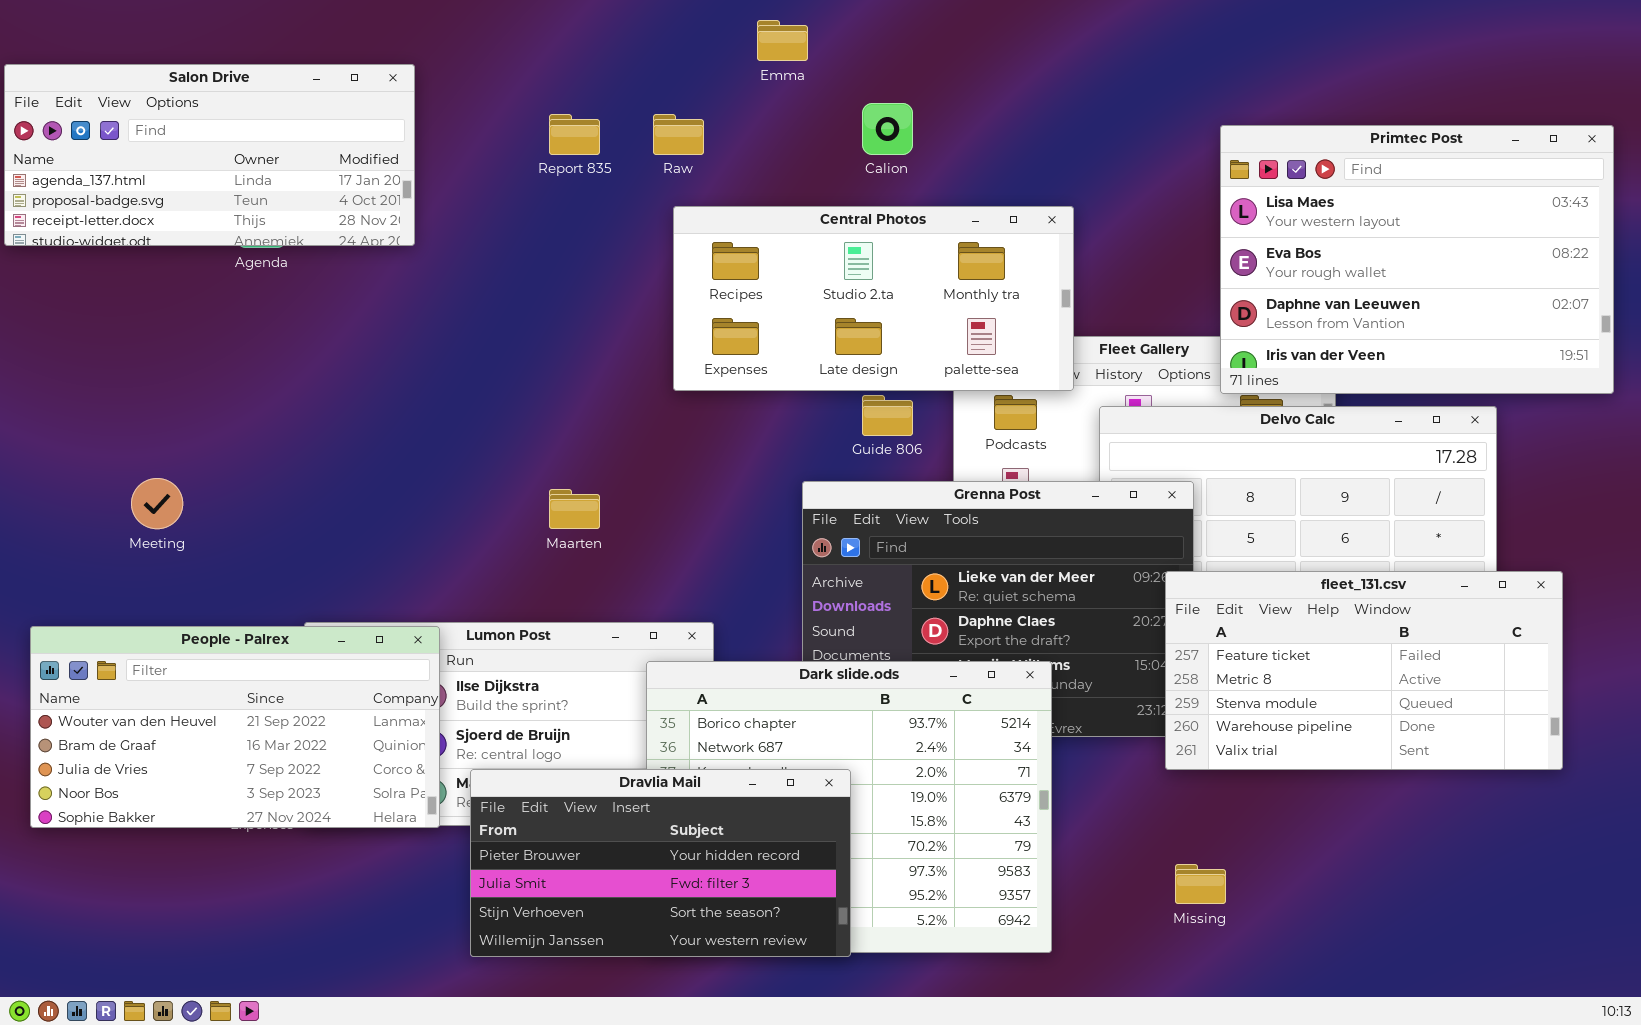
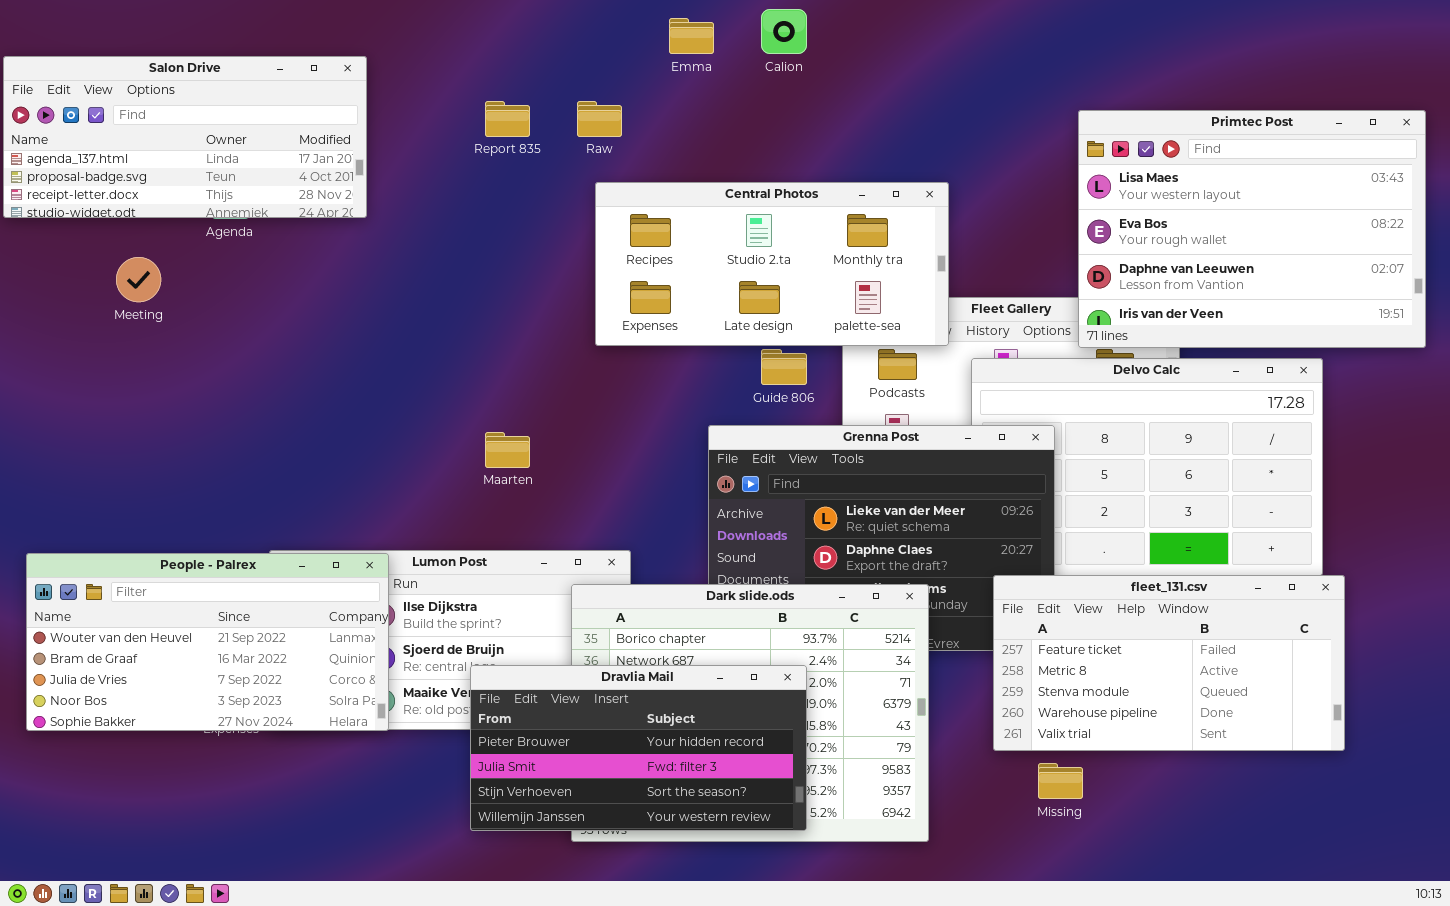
Calion: [862,103,913,155] -> [761,9,807,54], moved
Meeting: [131,478,183,529] -> [116,257,161,302], moved
fleet_131.csv: [1165,571,1563,770] -> [993,575,1345,751], moved
Dravlia Mail: [470,769,851,957] -> [470,665,807,831], moved

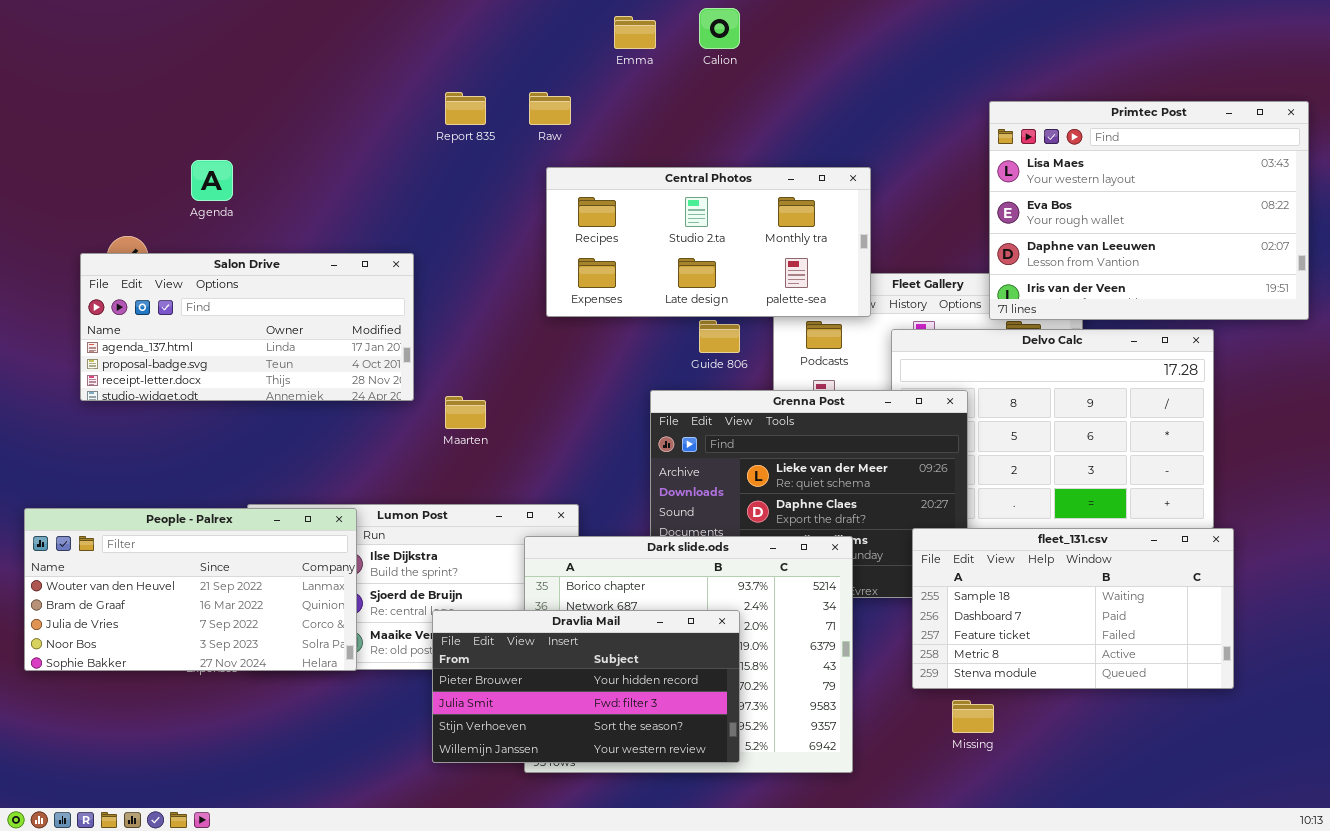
Salon Drive: [3,56,367,218] -> [80,253,414,401], moved
fleet_131.csv: [993,575,1345,751] -> [912,528,1234,689], scrolled up 2 rows

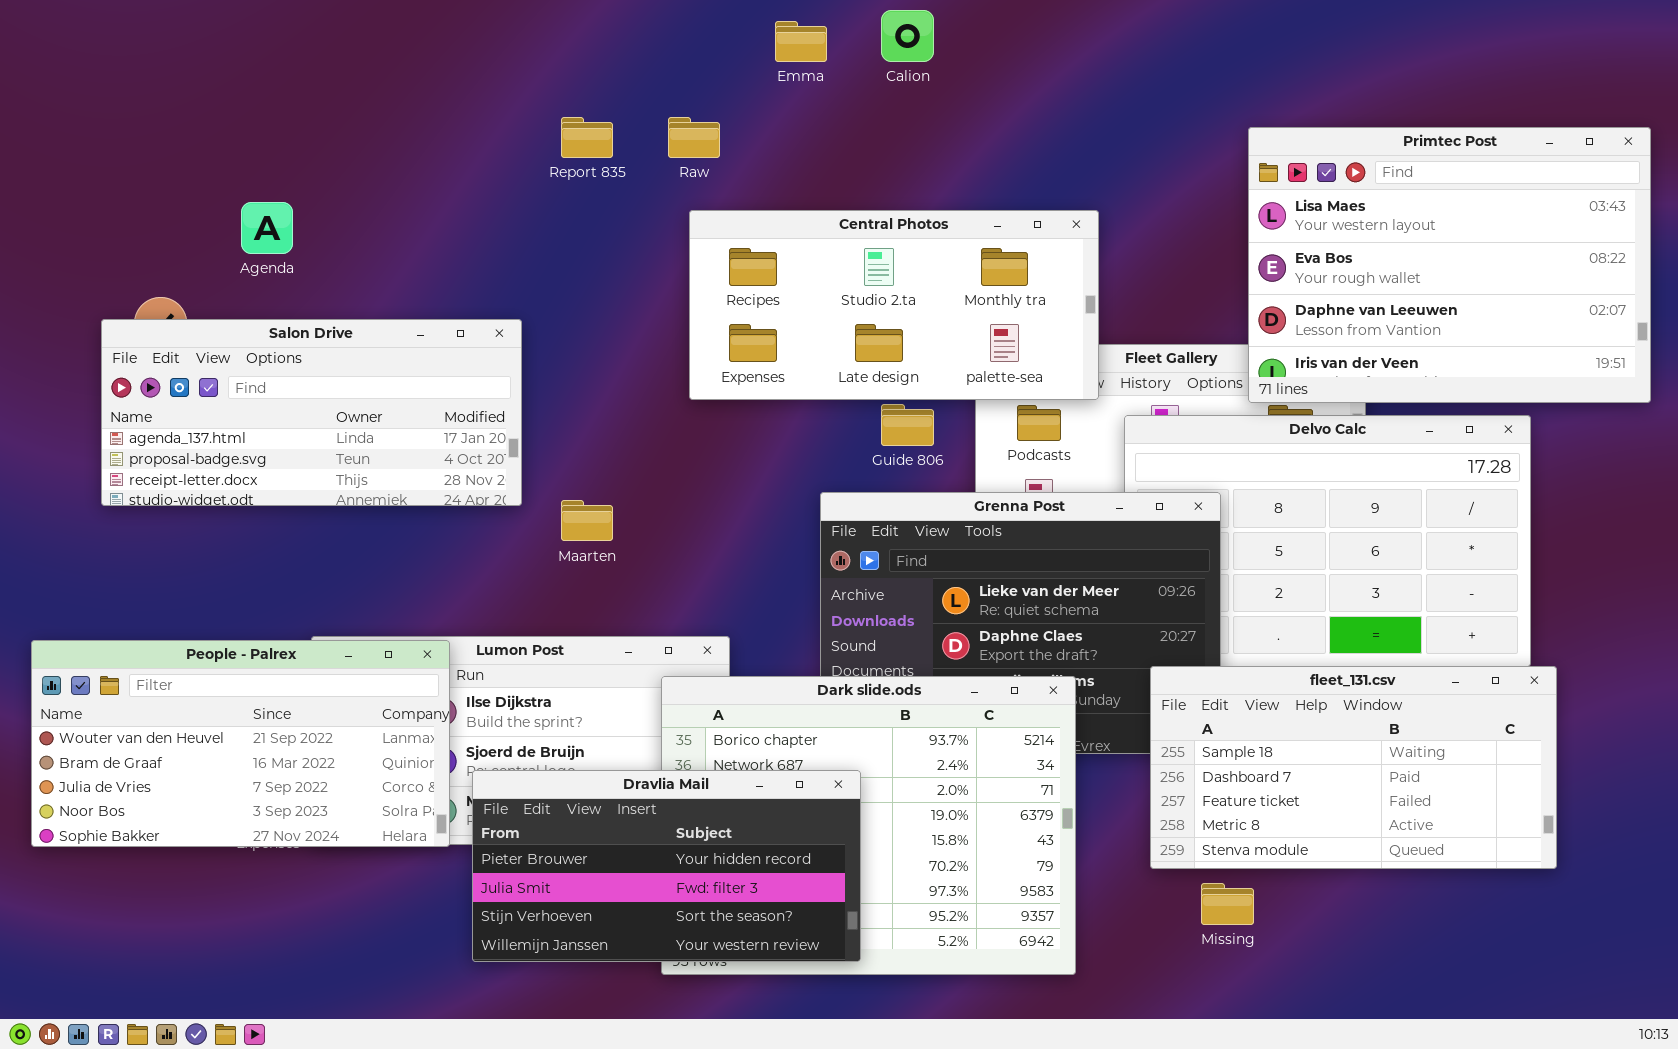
Dravlia Mail: [432,610,740,763] -> [472,770,861,962], moved

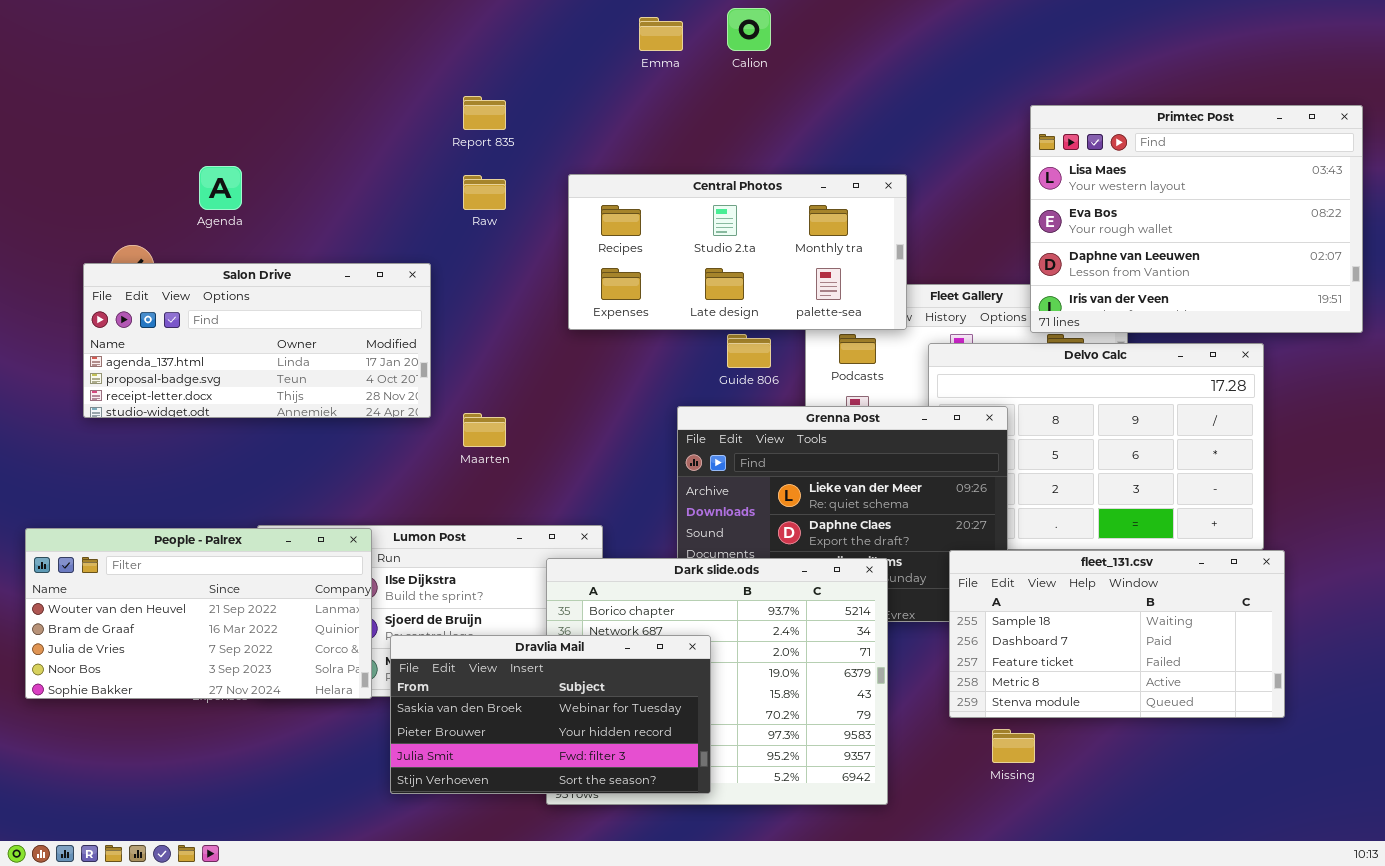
Raw: [668,117,720,158] -> [463,175,506,210], moved
Dravlia Mail: [472,770,861,962] -> [390,635,711,794], scrolled up 1 row

